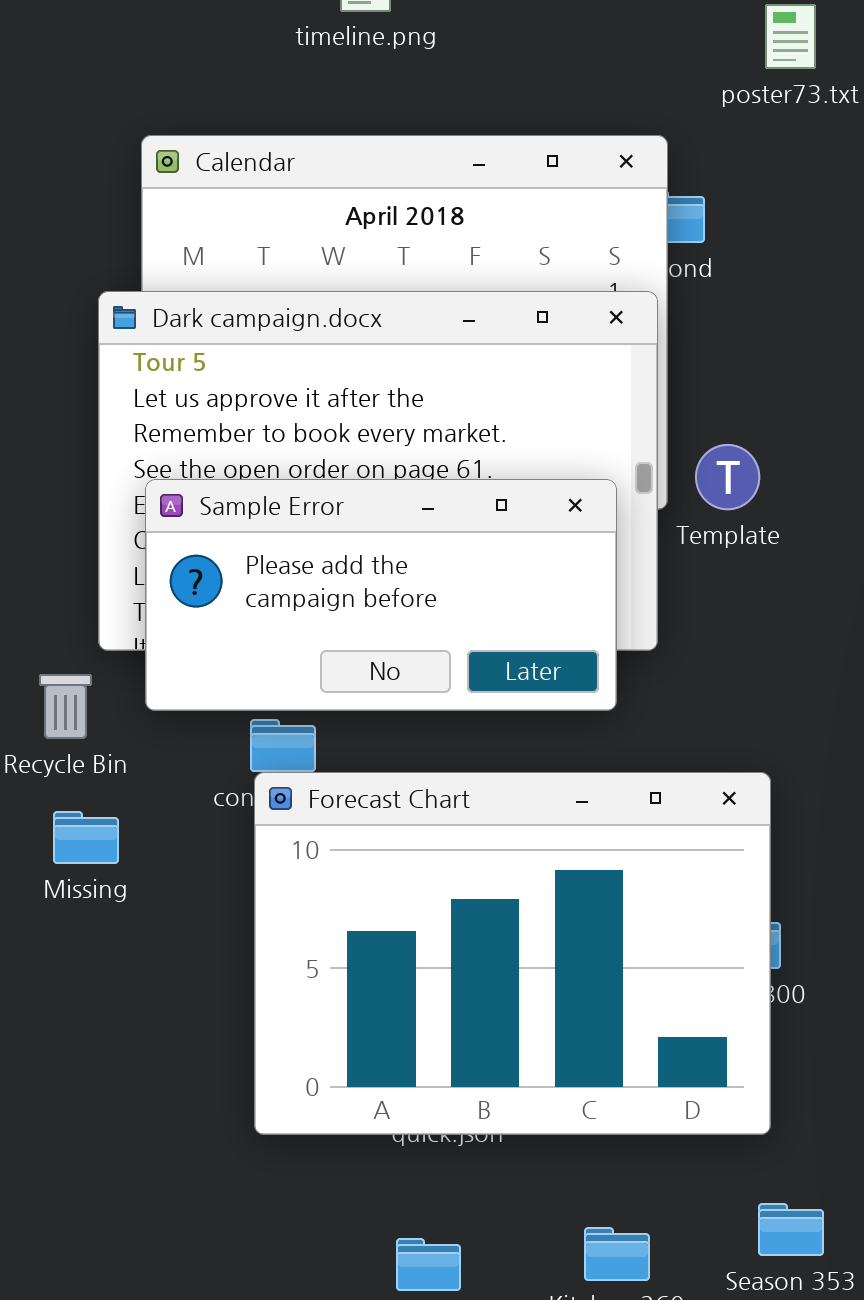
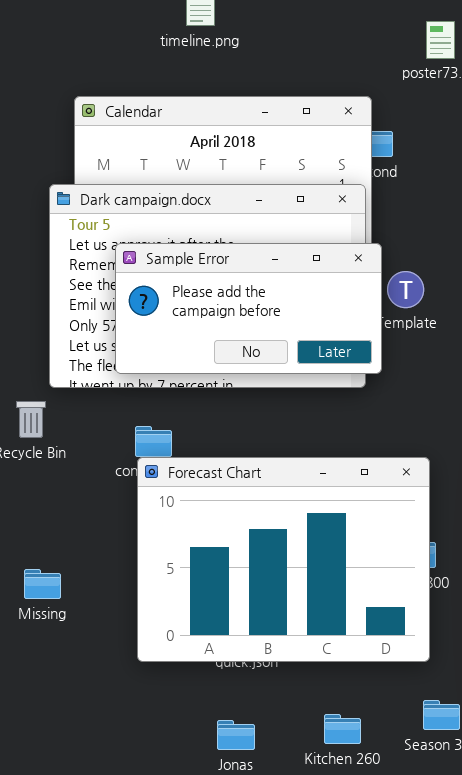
Sample Error: [145,479,617,711] -> [115,243,382,374], moved
Missing: [53,811,119,864] -> [24,569,61,599], moved

